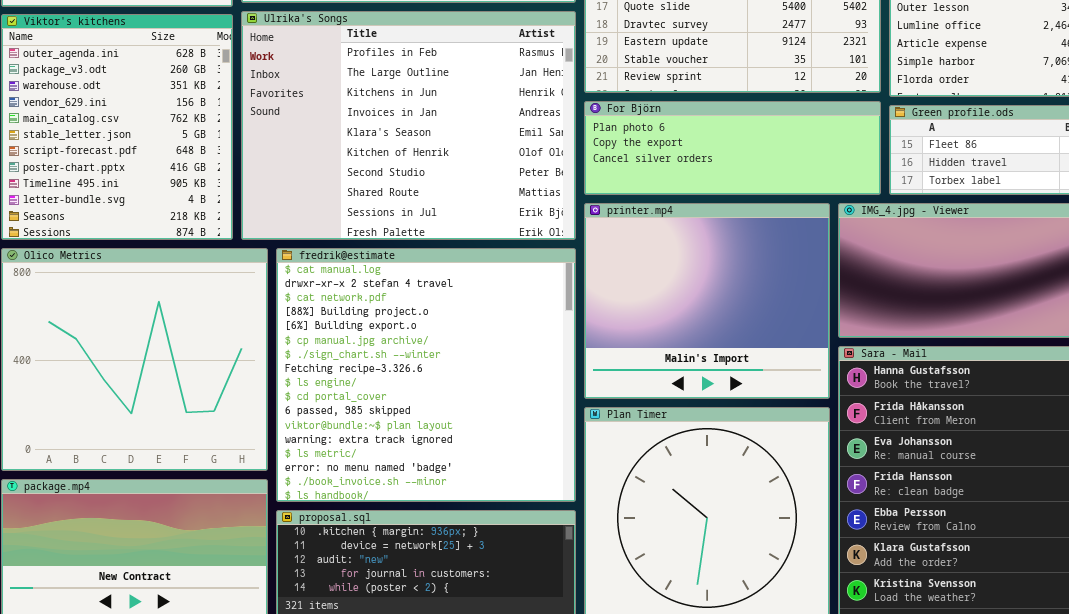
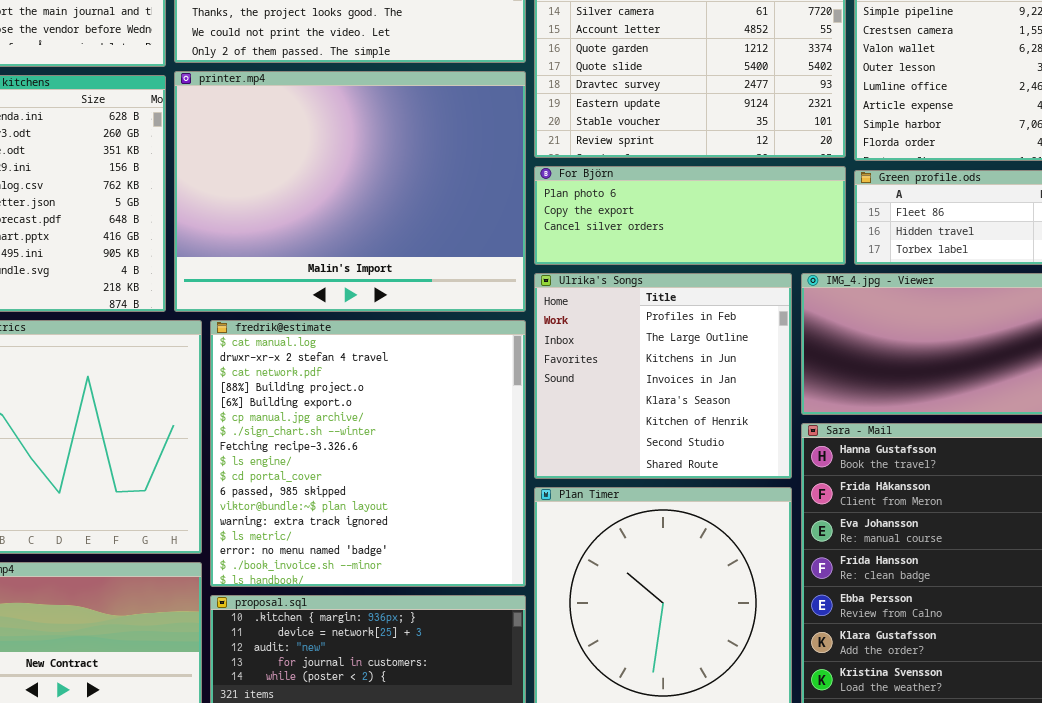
Ulrika's Songs: [241,11,576,240] -> [534,273,792,479], moved, resized
printer.mp4: [584,203,830,399] -> [174,71,526,312], moved, resized

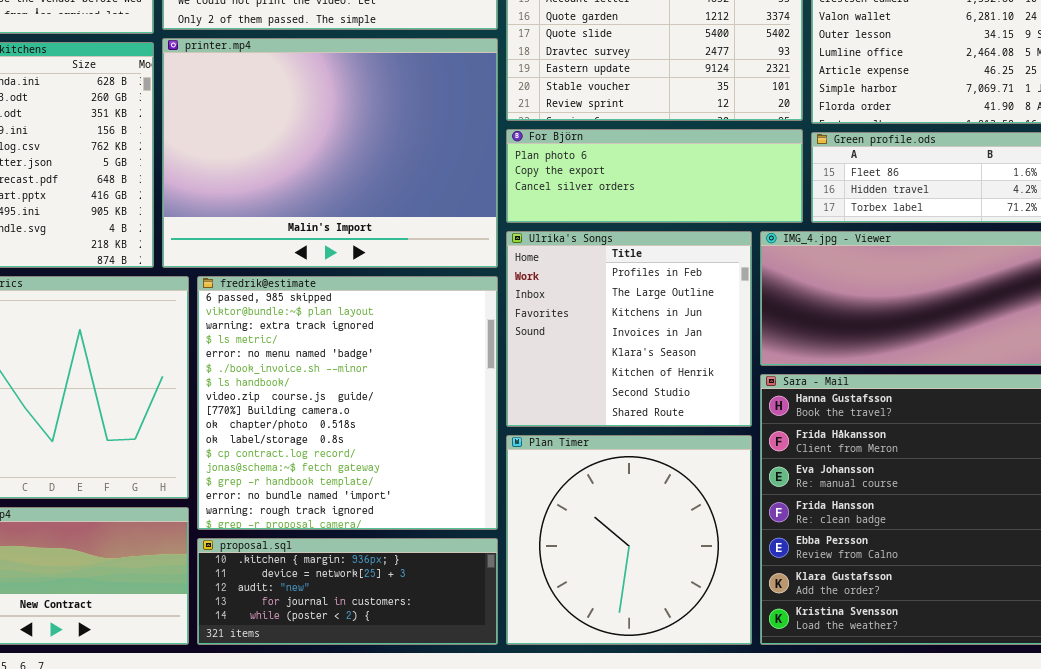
fredrik@estimate: [210,320,526,587] -> [197,276,498,530], scrolled down 10 rows

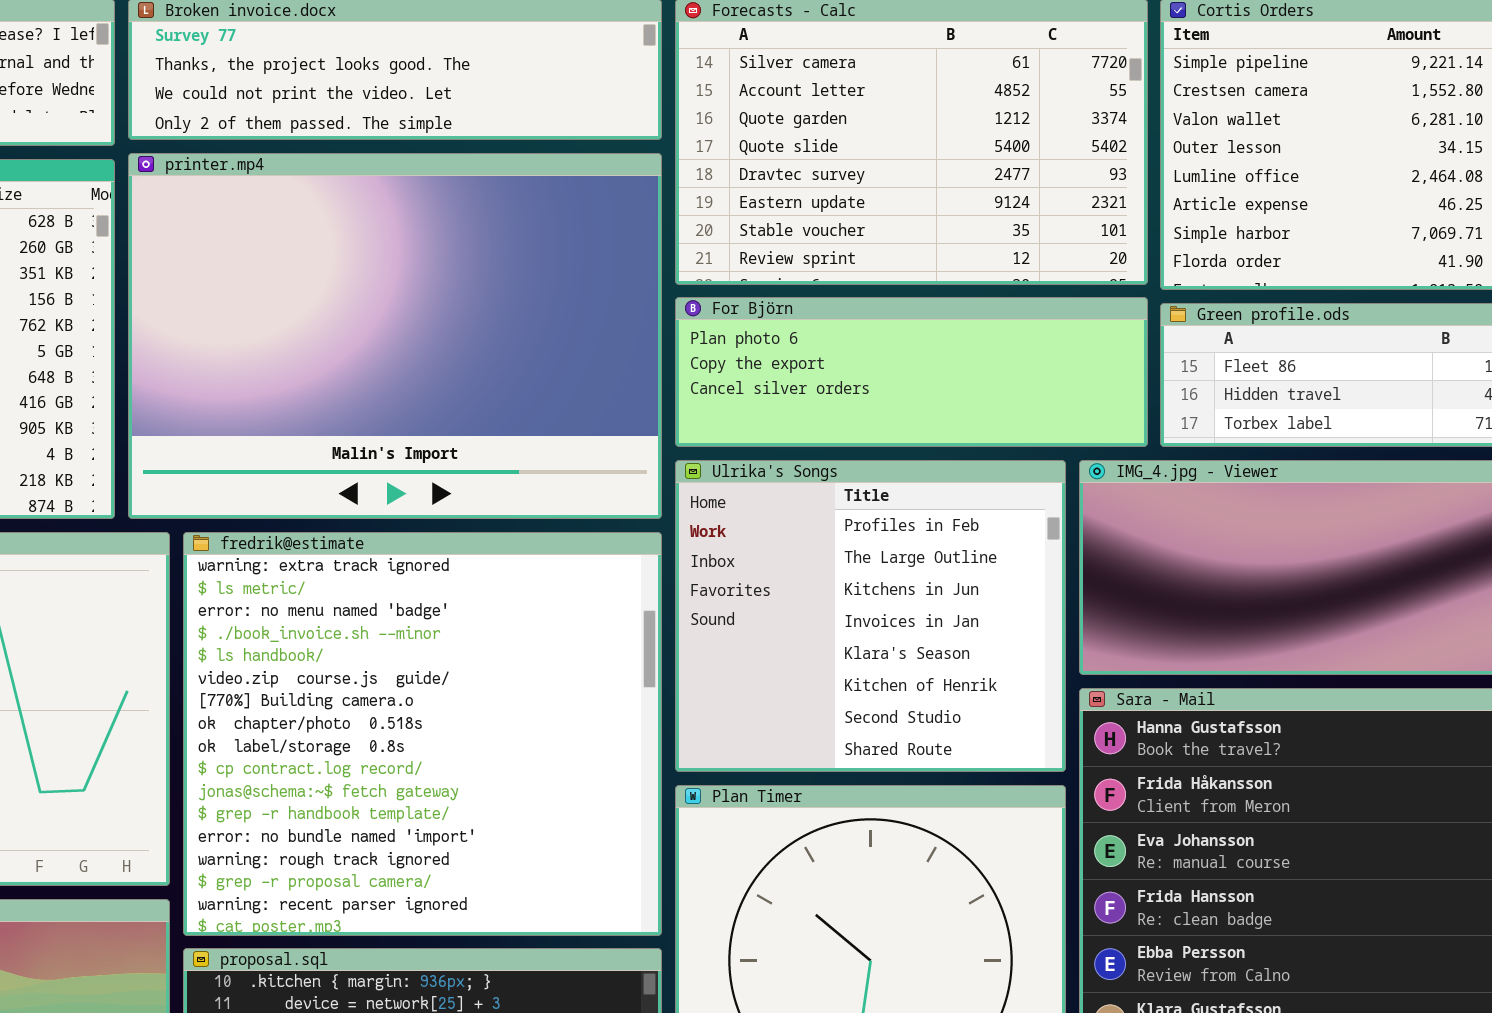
fredrik@estimate: [197,276,498,530] -> [183,532,662,936], scrolled down 2 rows

